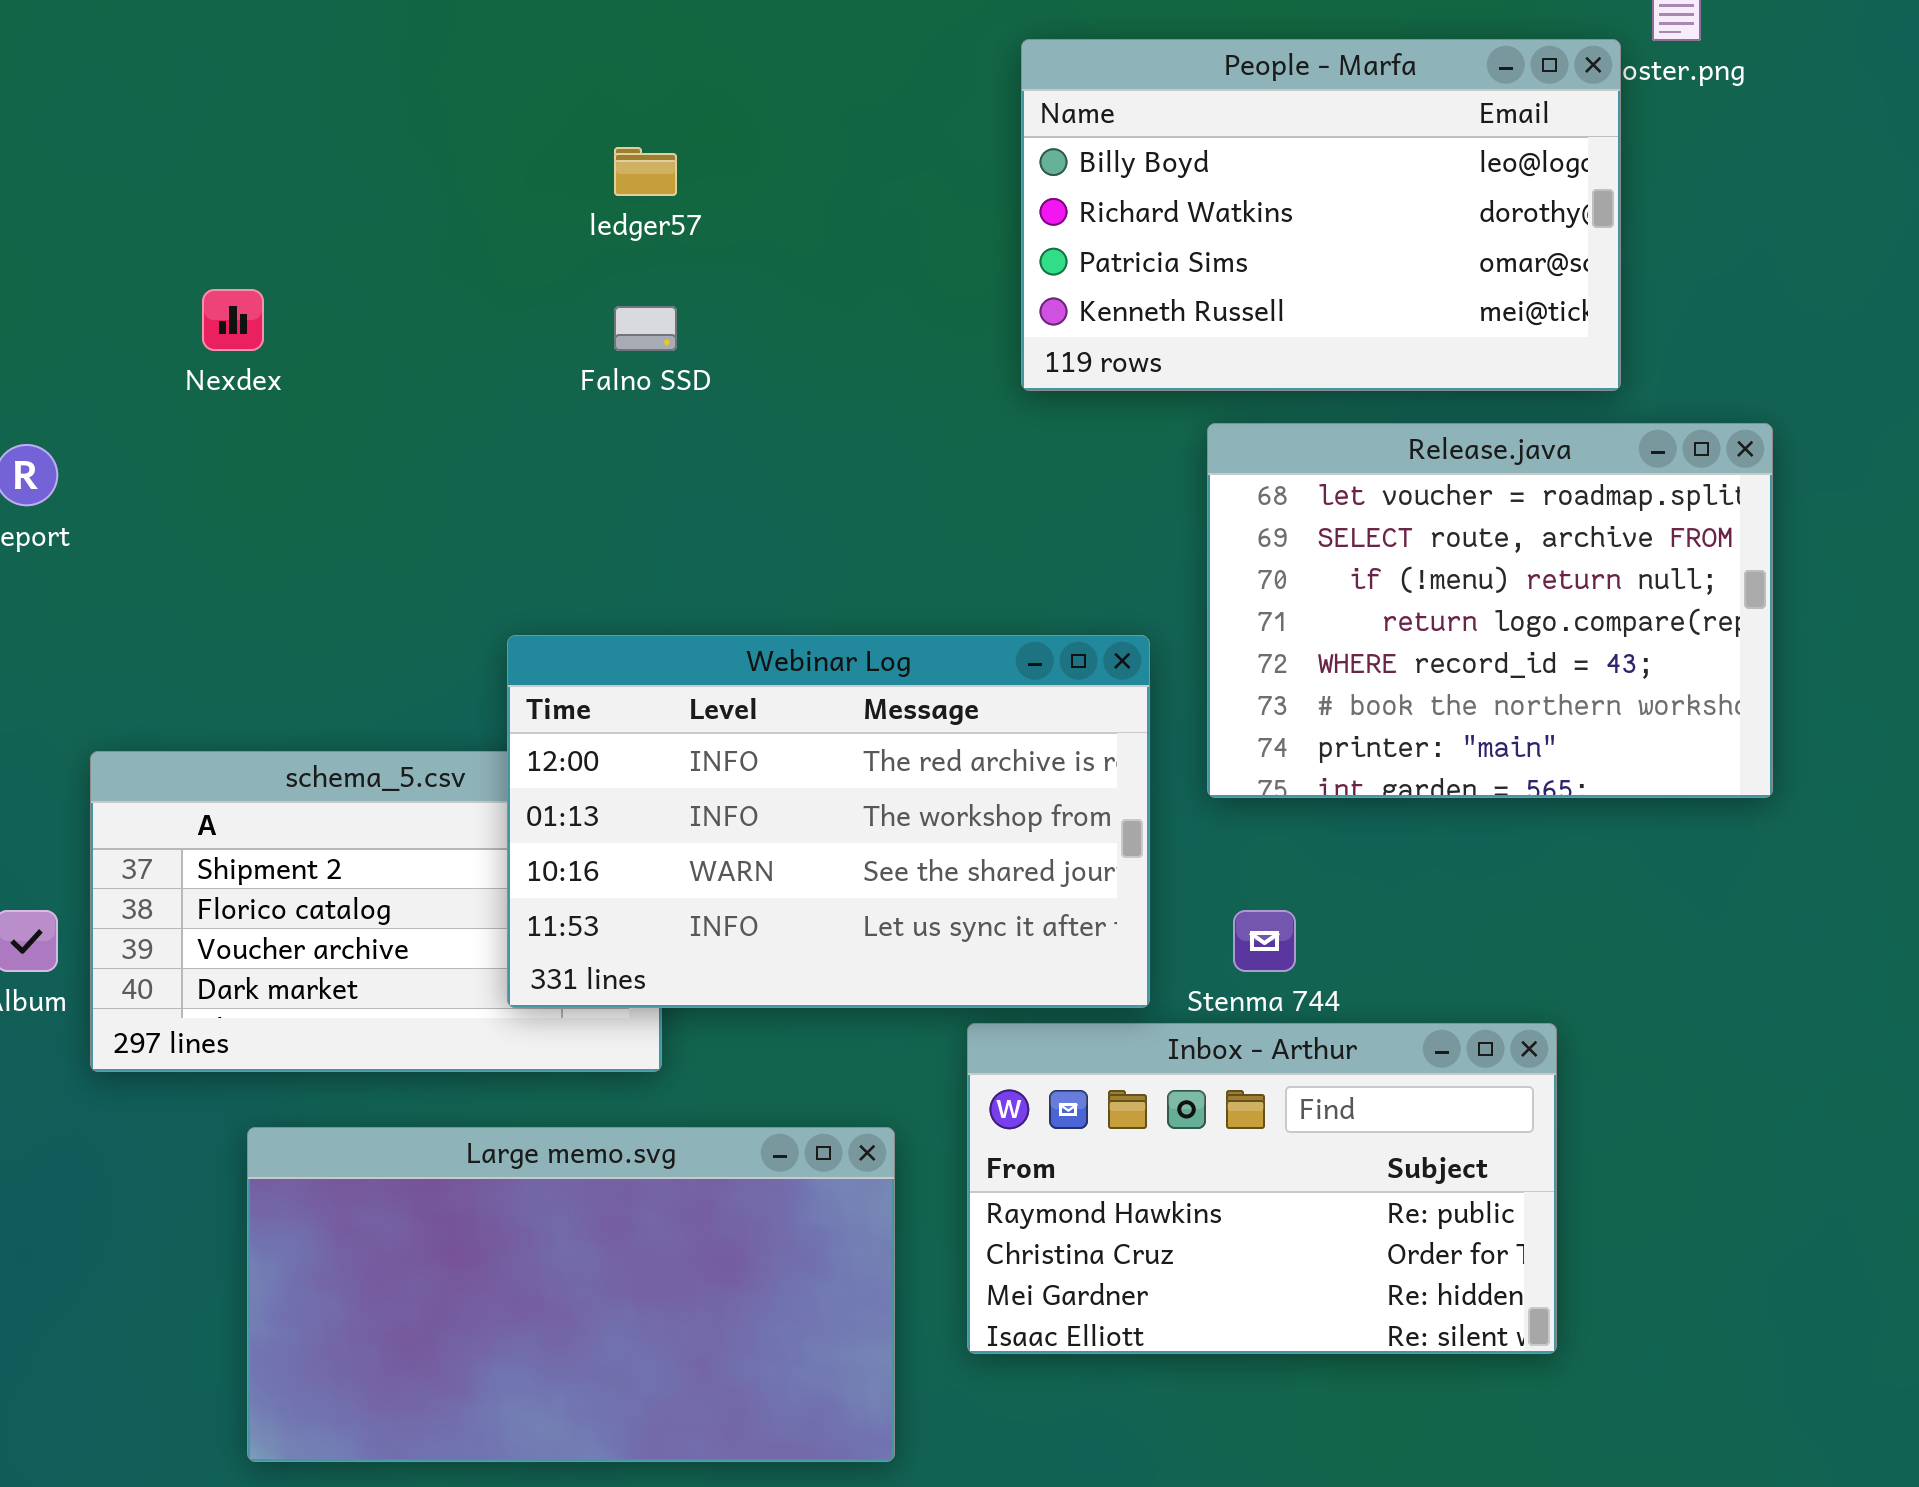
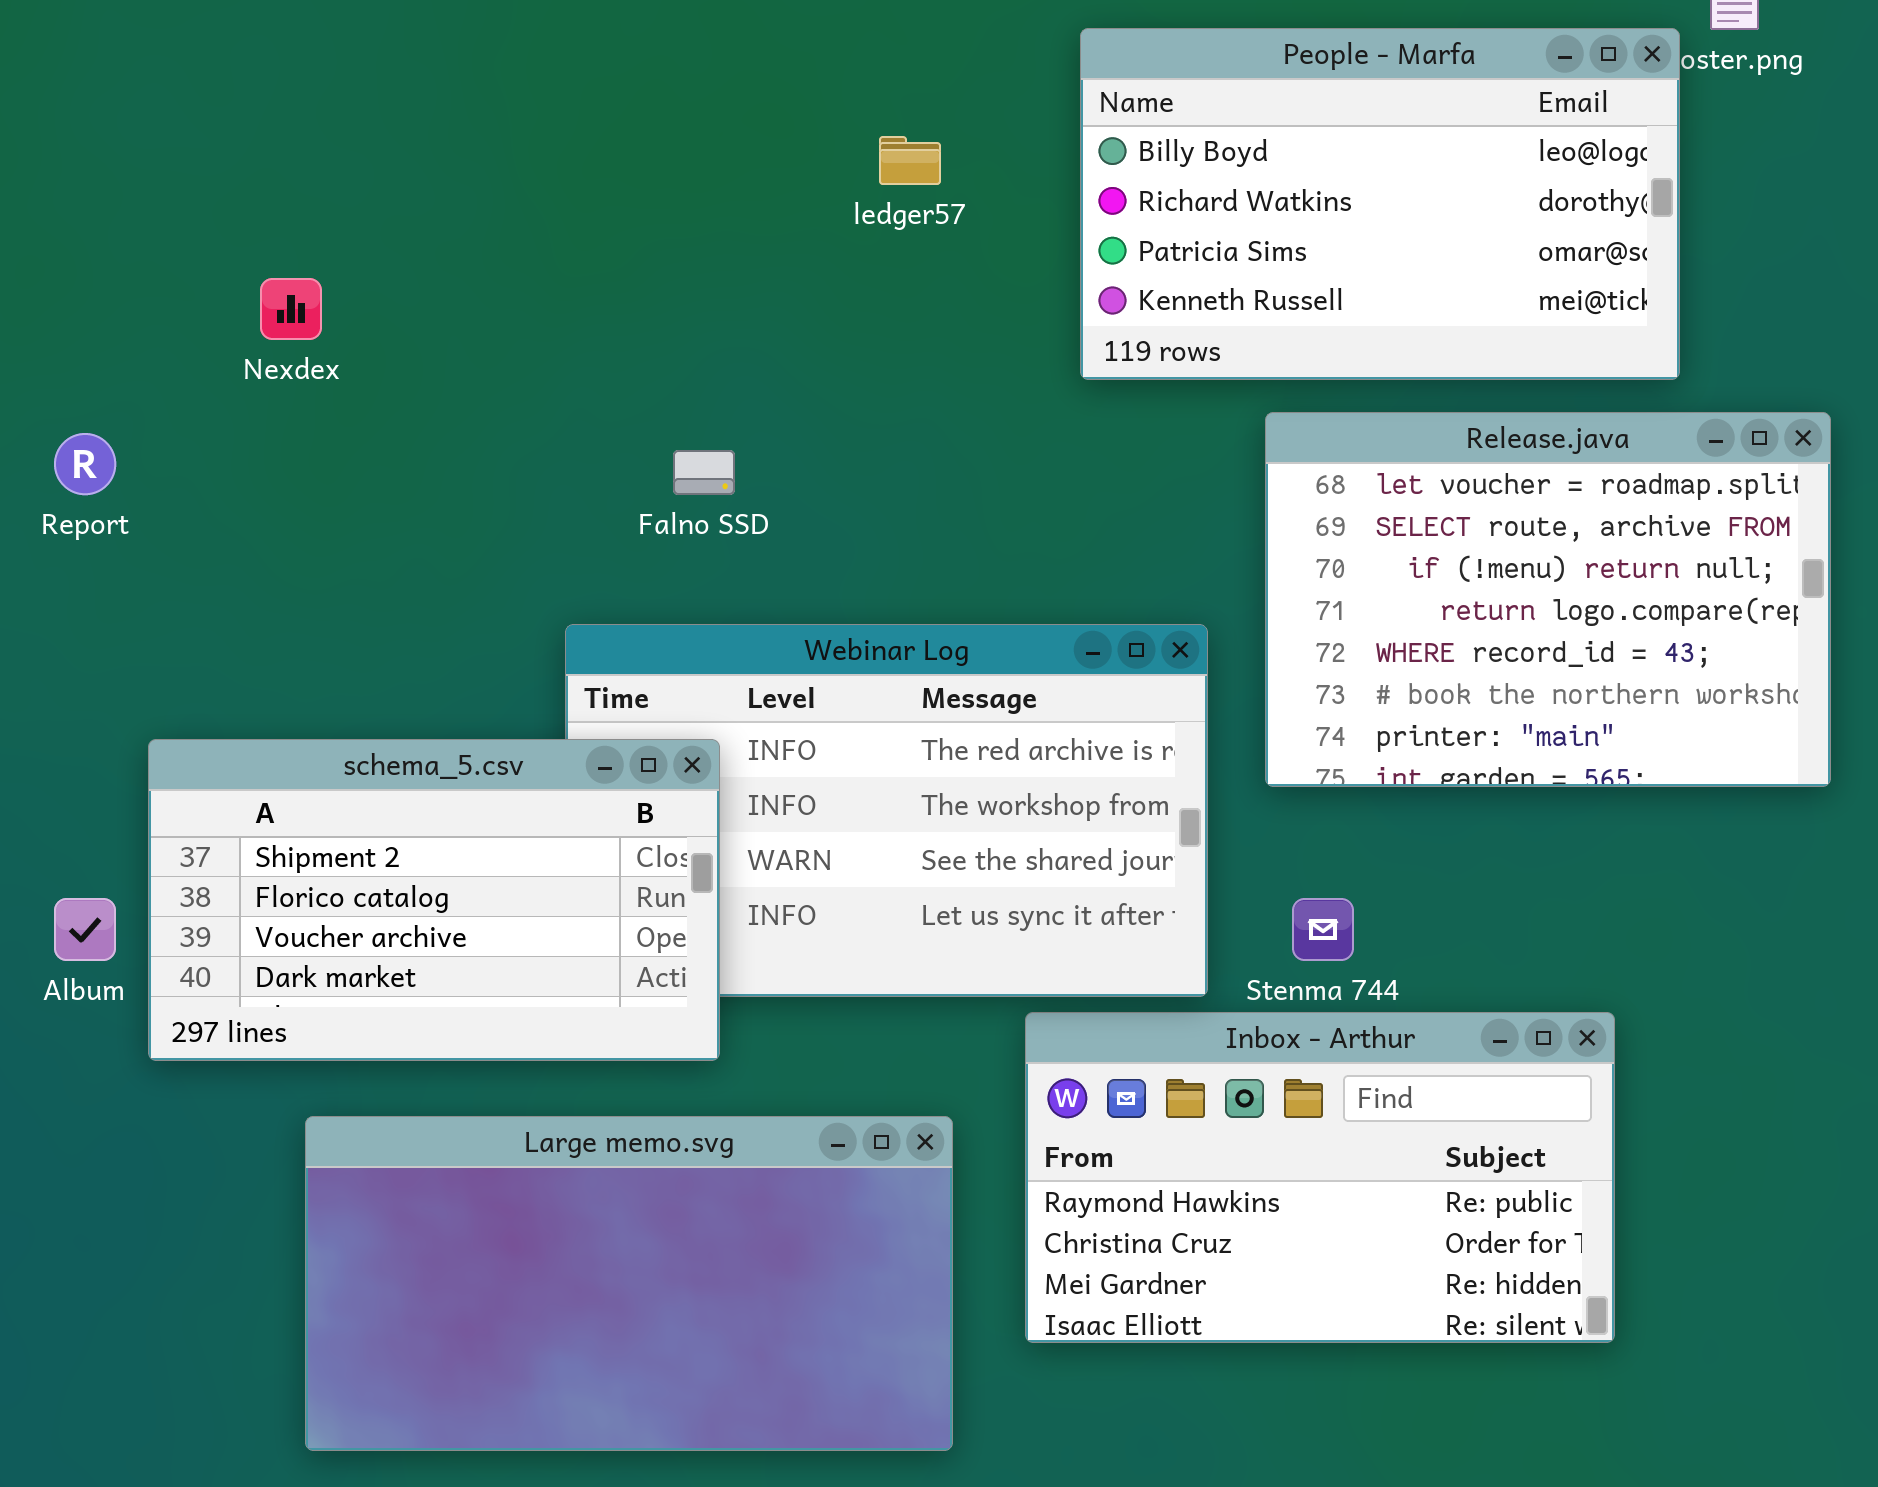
ledger57: [614,147,677,196] -> [879,136,941,185], moved
Falno SSD: [614,306,677,351] -> [673,450,735,495], moved
schema_5.csv: [90,751,662,1072] -> [148,739,720,1061], raised

